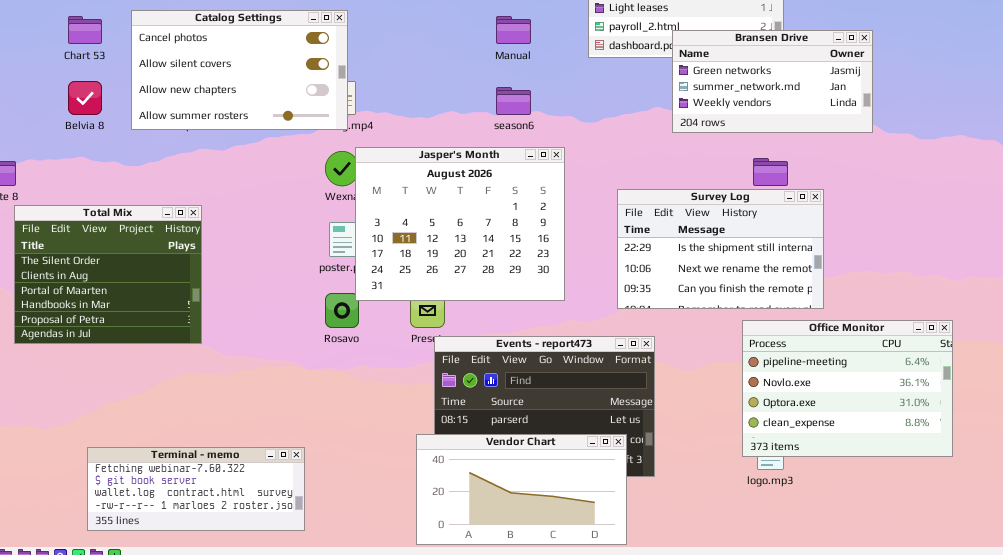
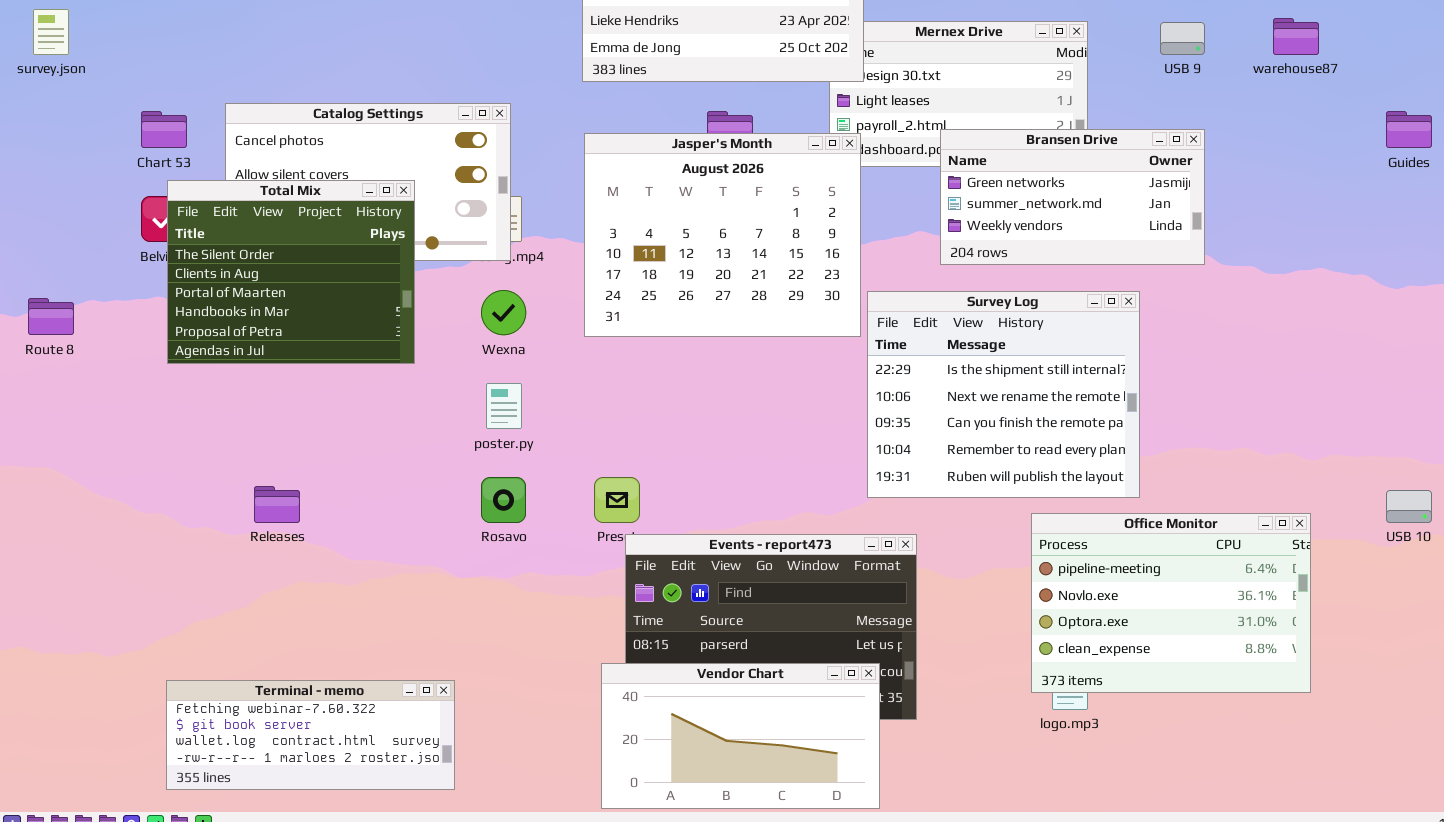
Jasper's Month: [355,147,565,301] -> [584,133,861,337], moved
Survey Log: [617,189,824,309] -> [867,291,1140,498], resized
Total Mix: [14,205,202,344] -> [167,180,415,364], moved

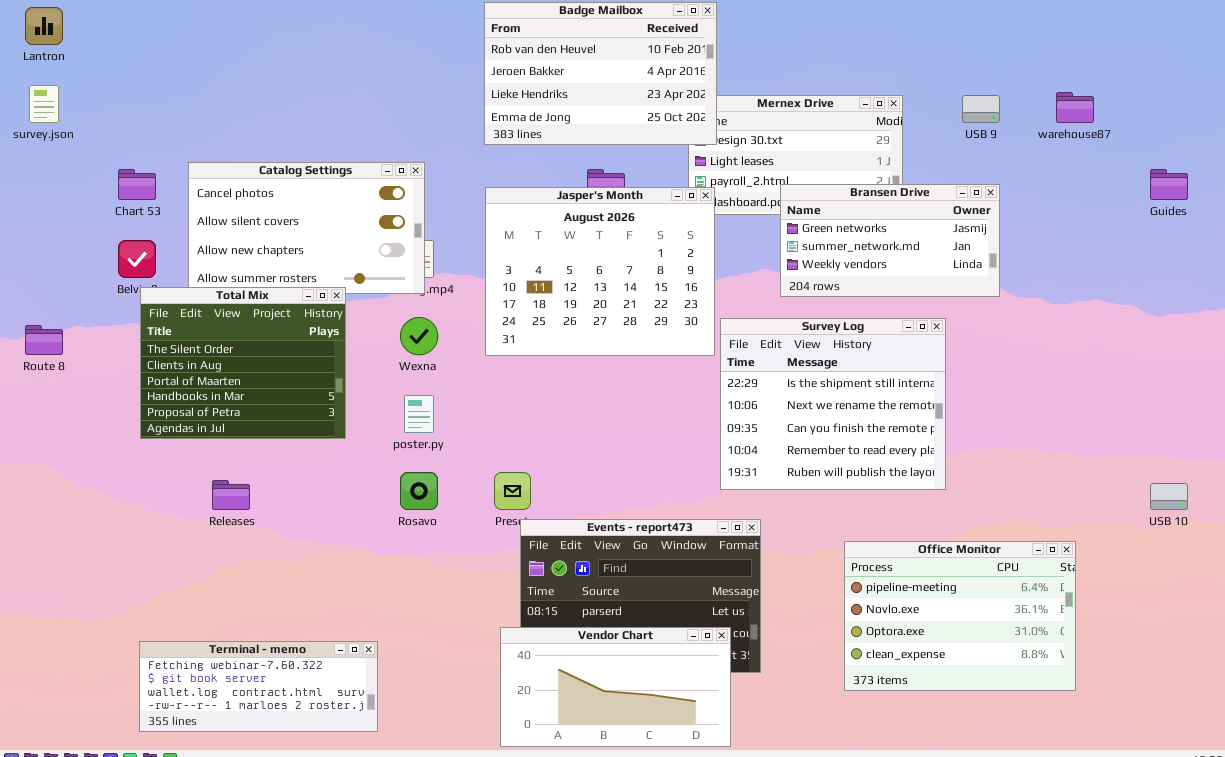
Total Mix: [167,180,415,364] -> [140,287,346,439], moved
Office Monitor: [1031,513,1311,693] -> [844,541,1076,691], moved

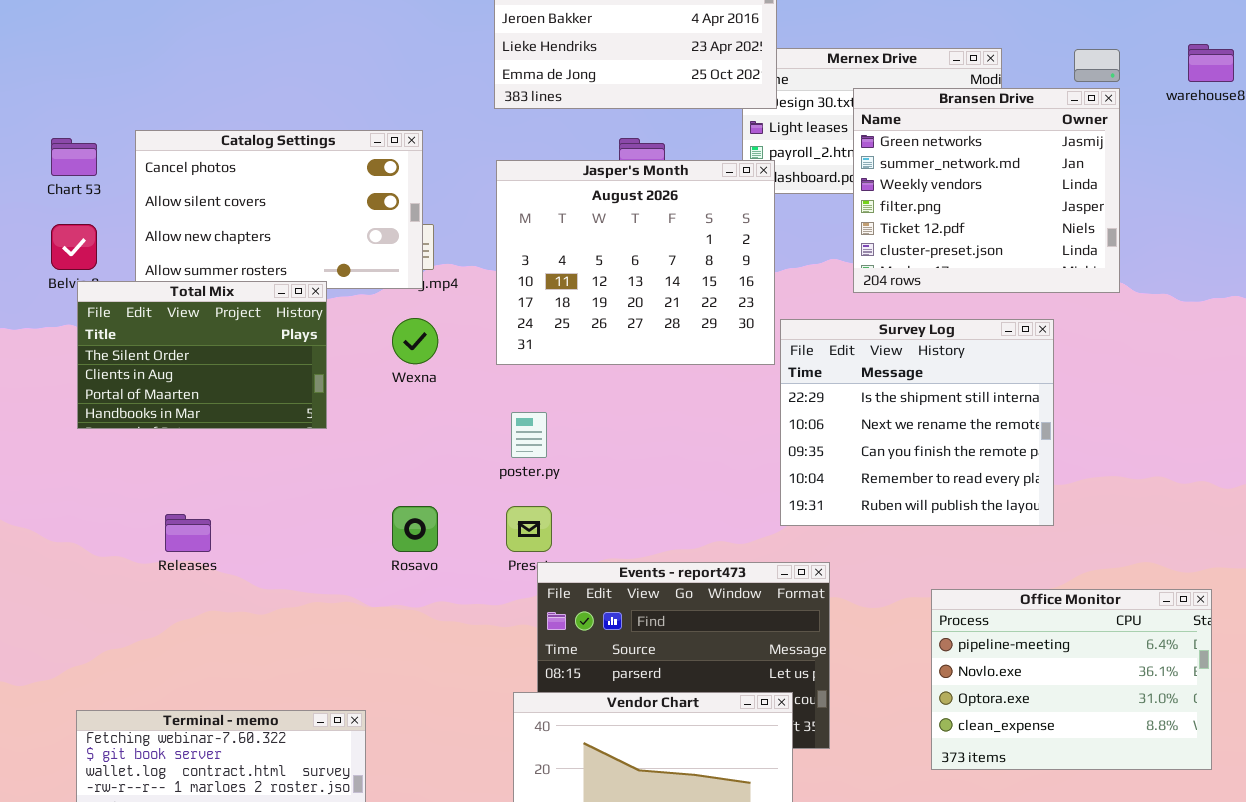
Bransen Drive: [780,184,1000,297] -> [853,88,1120,293], resized
Total Mix: [140,287,346,439] -> [77,281,327,429], resized
poster.py: [404,395,434,433] -> [511,412,547,458], moved

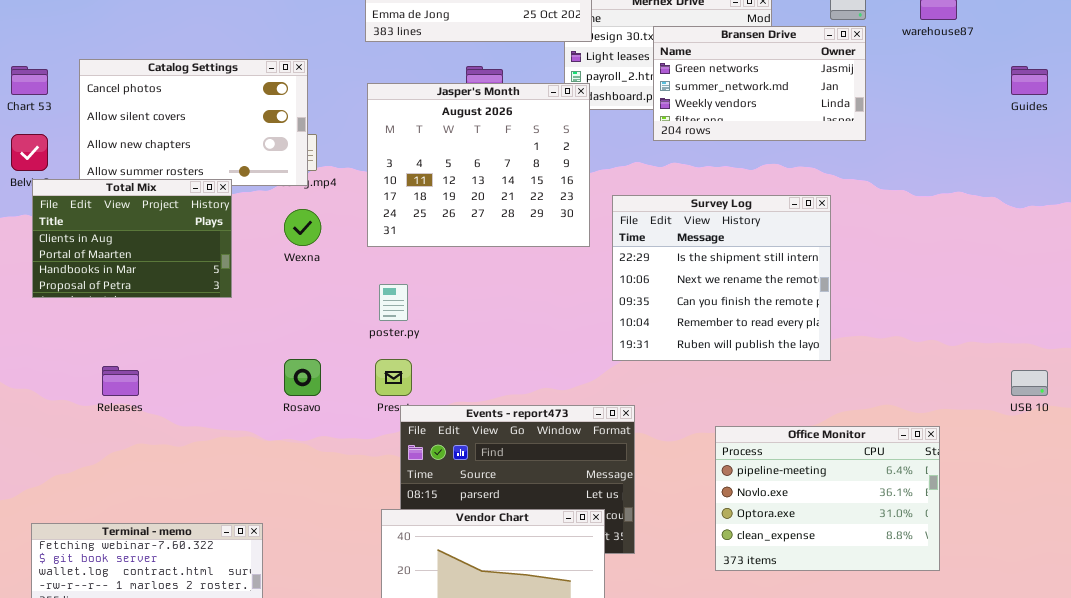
Bransen Drive: [853,88,1120,293] -> [653,26,866,141], resized
Total Mix: [77,281,327,429] -> [32,179,232,298], scrolled down 1 row
Survey Log: [780,319,1054,526] -> [612,195,831,361], moved

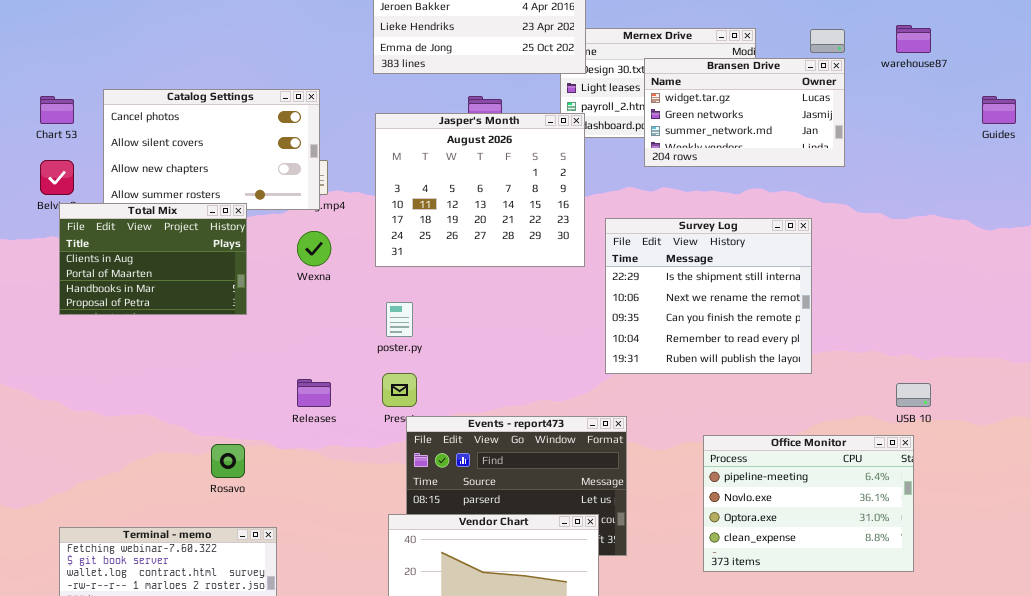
Bransen Drive: [653,26,866,141] -> [644,58,845,167], scrolled up 1 row
Rosavo: [284,359,321,396] -> [211,444,245,478], moved
Releases: [102,366,139,396] -> [297,379,331,407], moved
USB 10: [1011,370,1048,396] -> [896,383,931,407], moved

